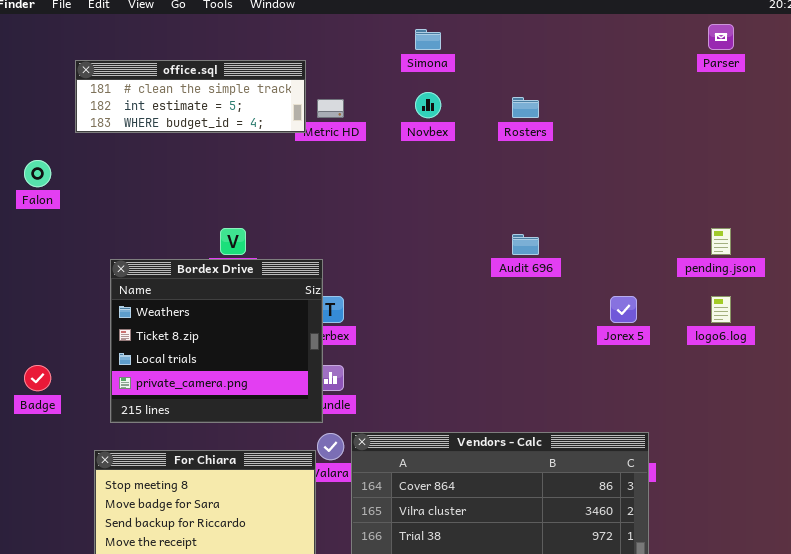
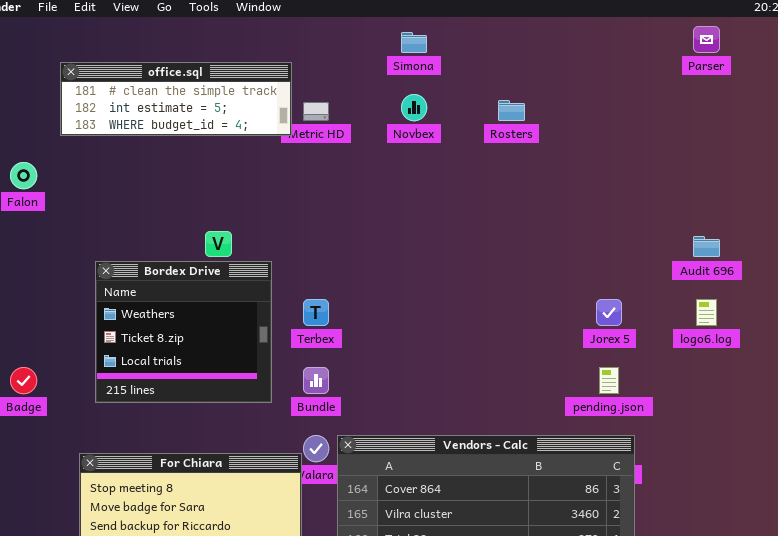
pending.json: [711,228,731,255] -> [599,367,619,394], moved
Audit 696: [512,234,539,255] -> [693,236,720,257], moved
Bordex Drive: [110,259,323,423] -> [95,261,272,403], resized

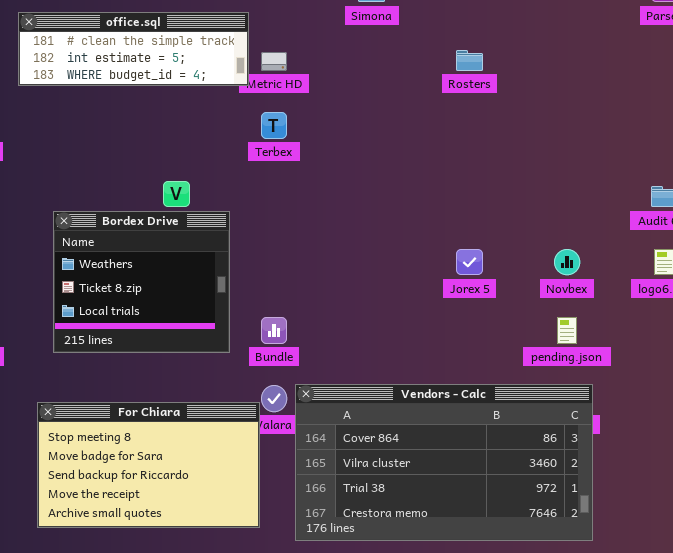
Novbex: [401,94,427,121] -> [554,249,580,275], moved
Terbex: [303,299,329,326] -> [261,112,287,139], moved
Jorex 5: [596,299,622,326] -> [456,249,483,275], moved

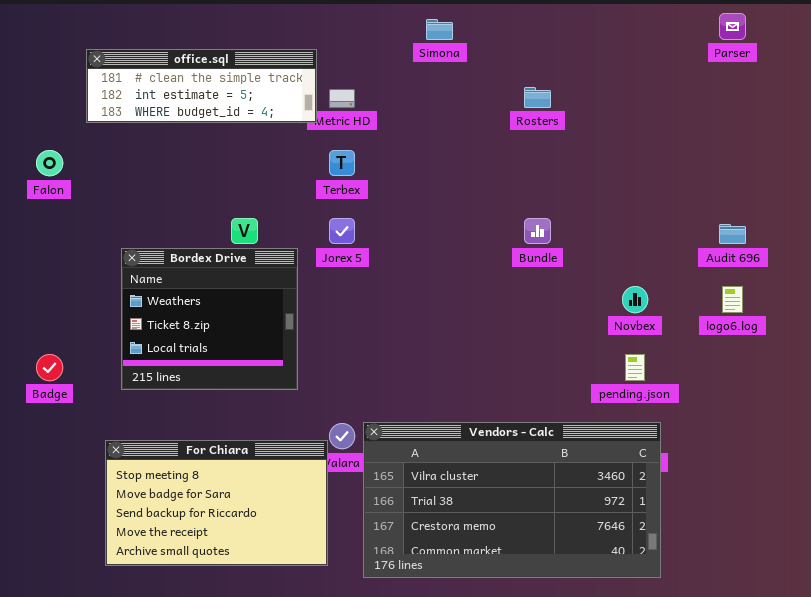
Jorex 5: [456,249,483,275] -> [329,218,355,244], moved
Bundle: [261,317,287,344] -> [524,218,551,244], moved
Vendors - Calc: [295,384,593,541] -> [363,422,661,578], scrolled down 1 row

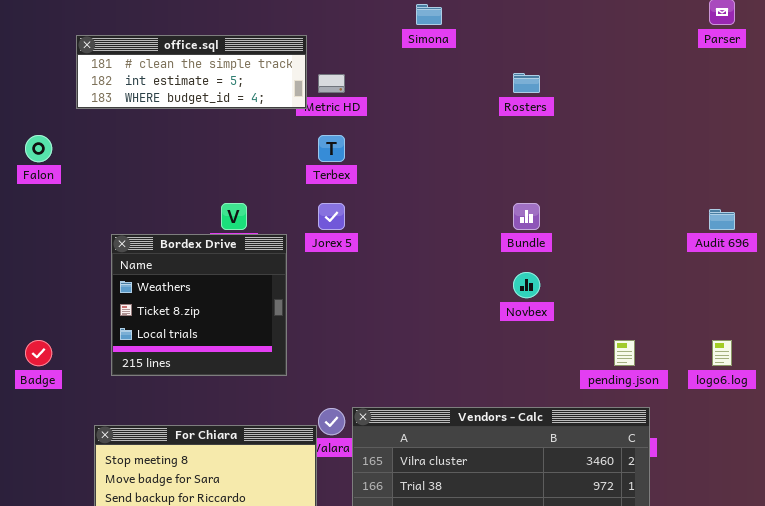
Novbex: [622,286,648,313] -> [513,272,540,298], moved
logo6.log: [722,286,743,313] -> [712,340,732,366], moved

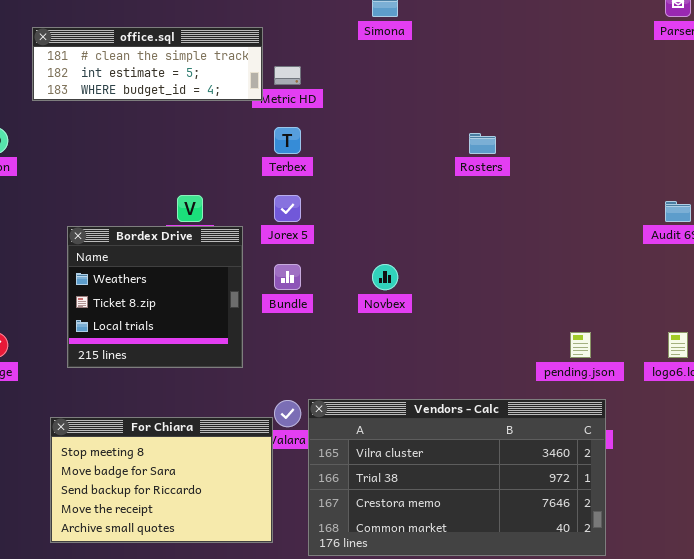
Rosters: [513,73,540,93] -> [469,133,496,154], moved
Bundle: [513,203,540,230] -> [274,264,301,290], moved
Novbex: [513,272,540,298] -> [372,264,398,290], moved

